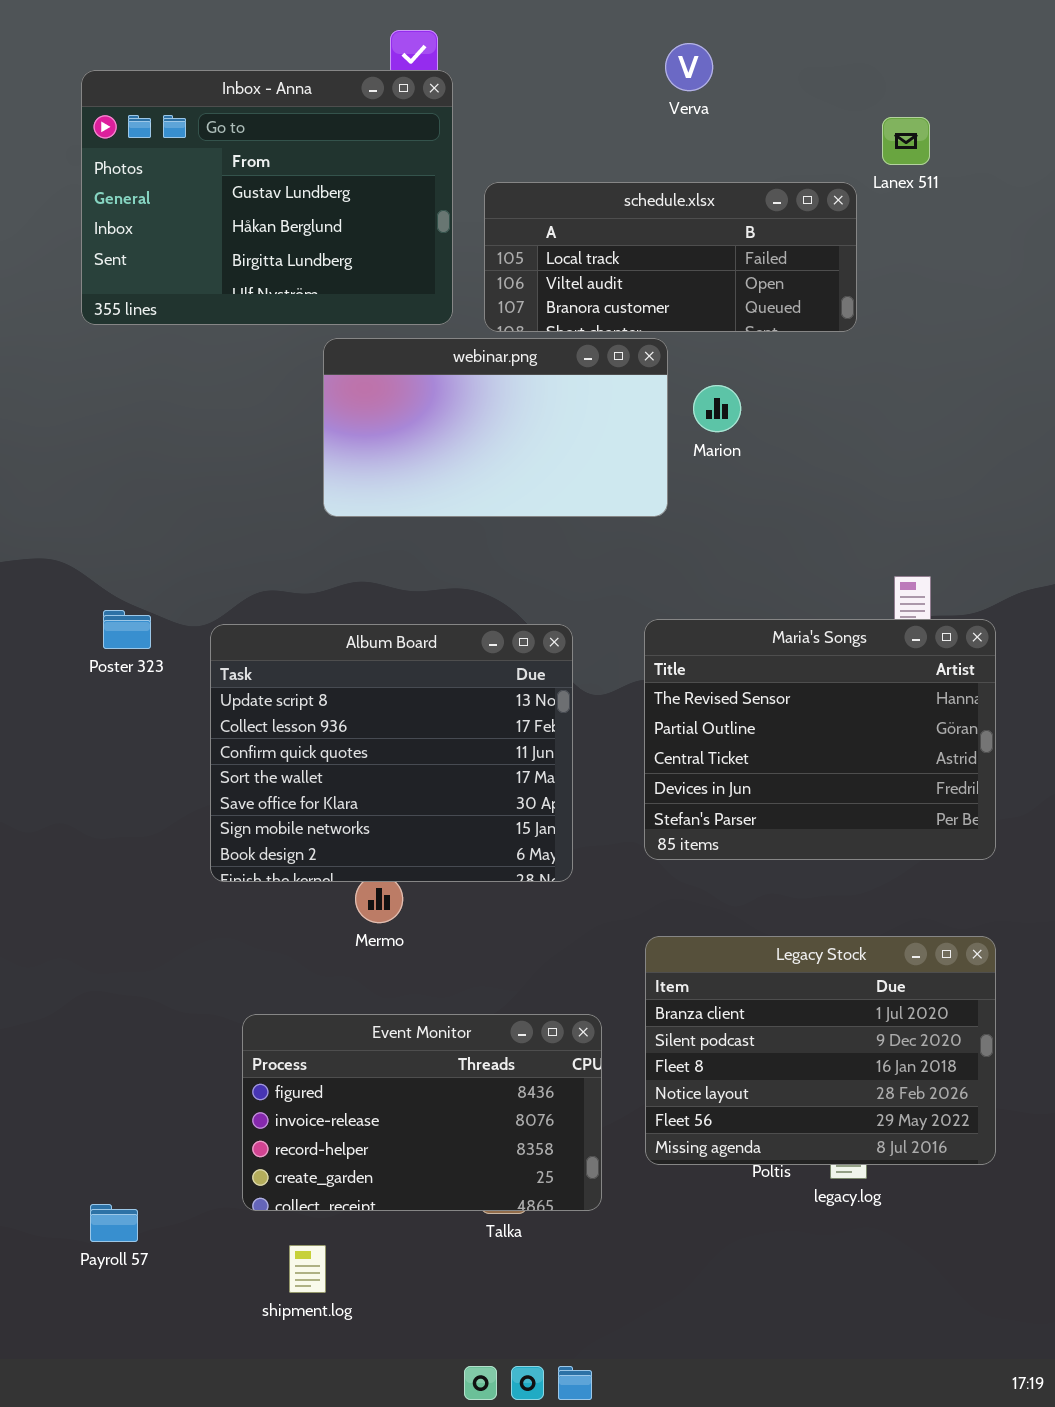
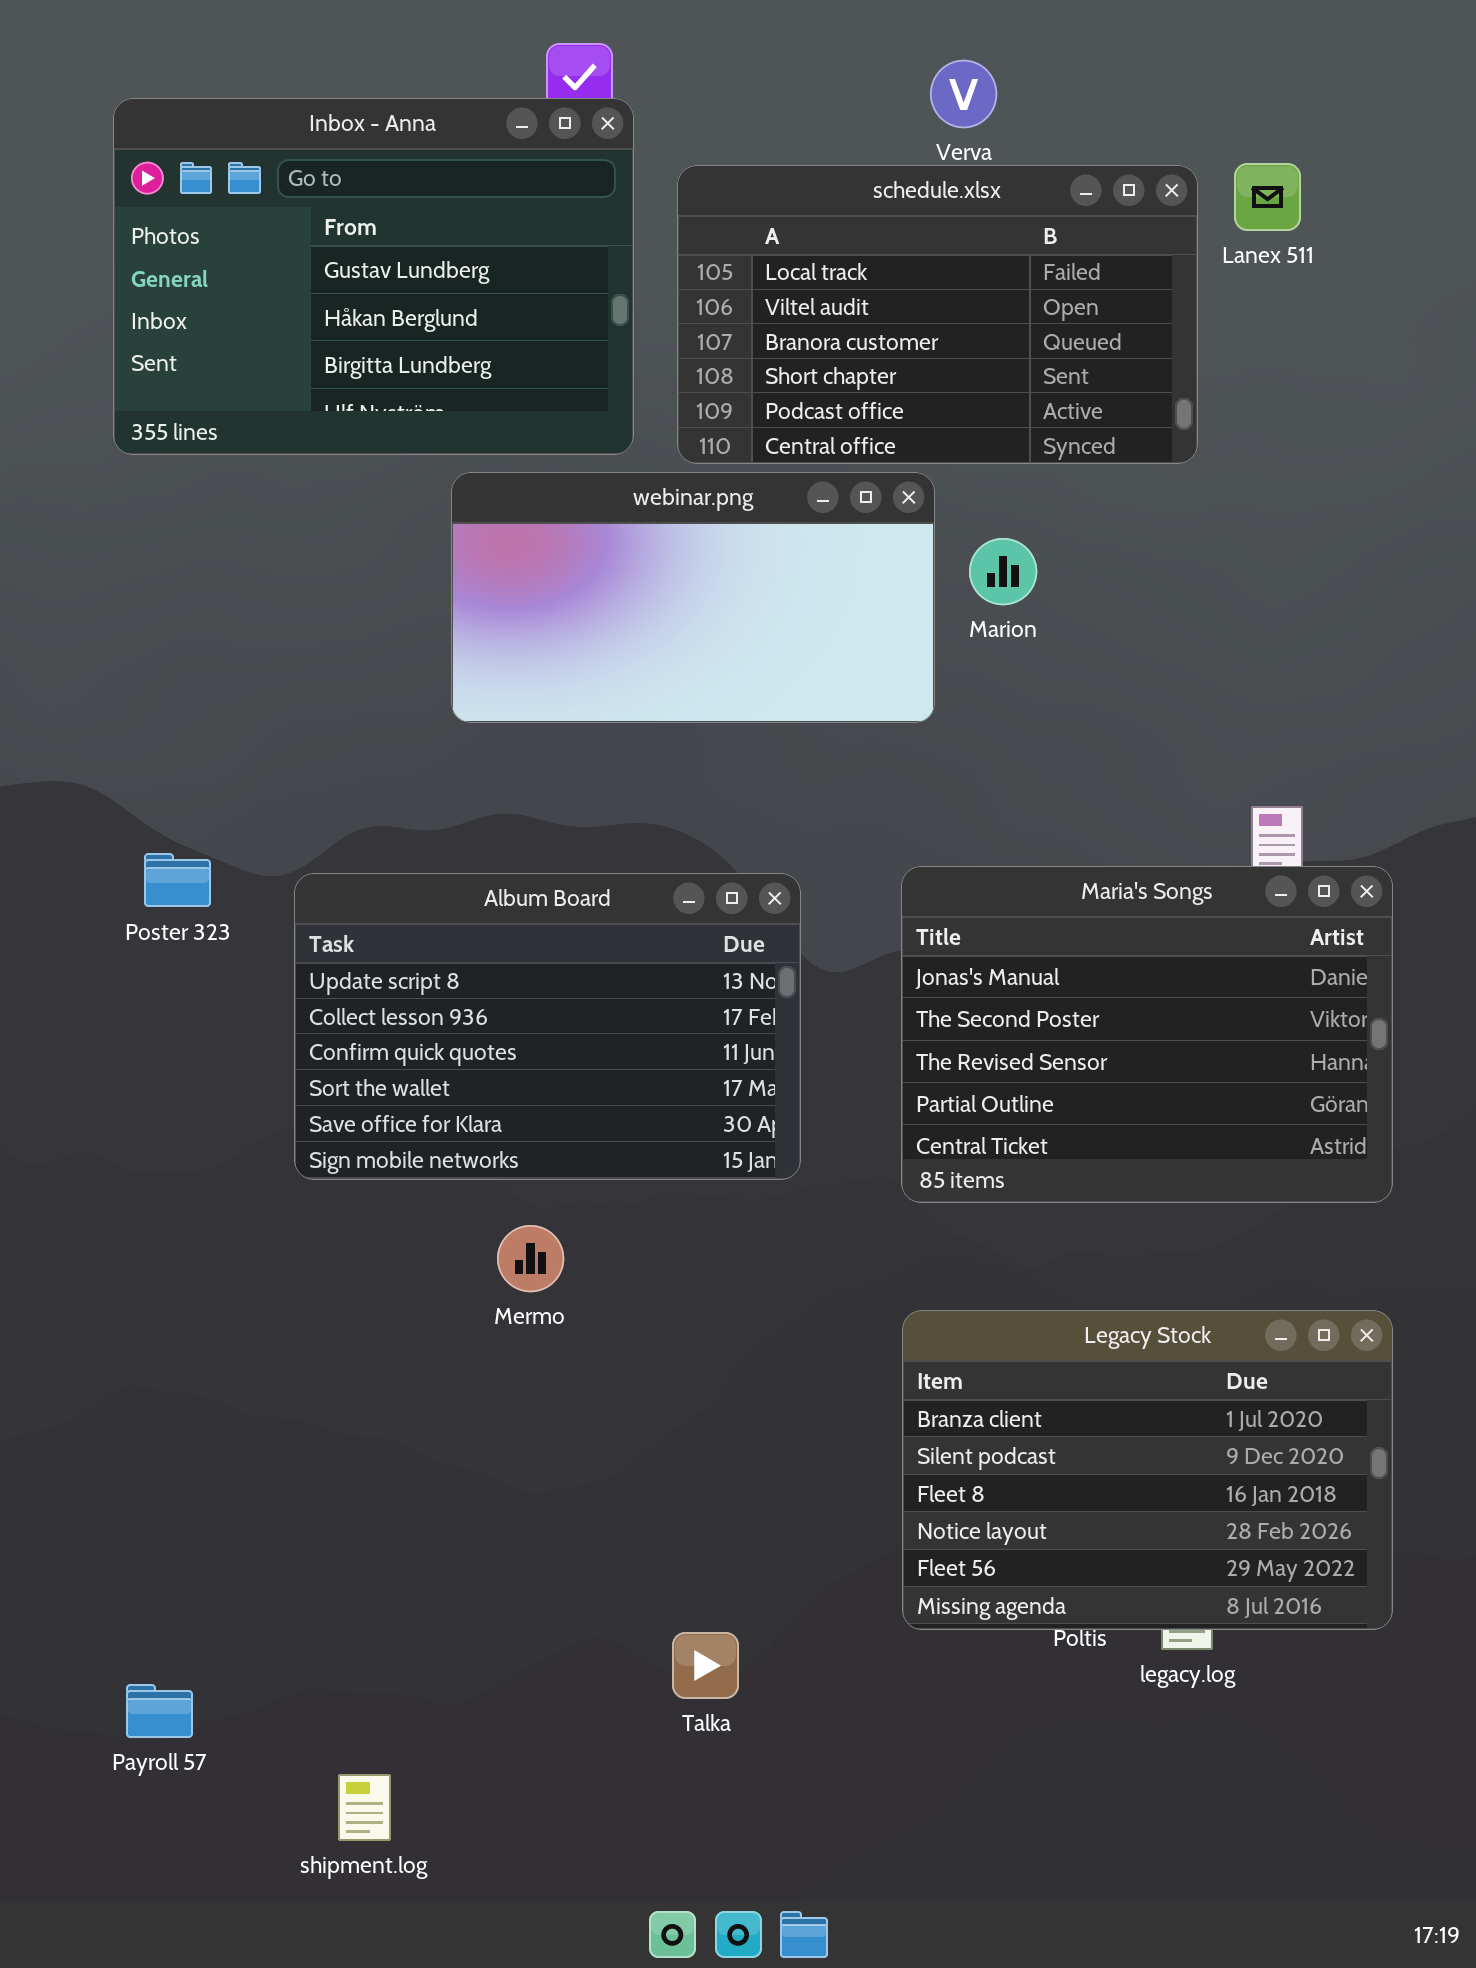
schedule.xlsx: [484,182,857,332] -> [677,165,1198,464], resized
Maria's Songs: [644,619,996,860] -> [901,866,1393,1203], scrolled up 2 rows
Album Board: [210,624,573,882] -> [294,873,801,1180], resized
Event Monitor: [242,1014,602,1211] -> none, closed
shipment.log: [289,1245,326,1293] -> [338,1774,391,1841], moved

